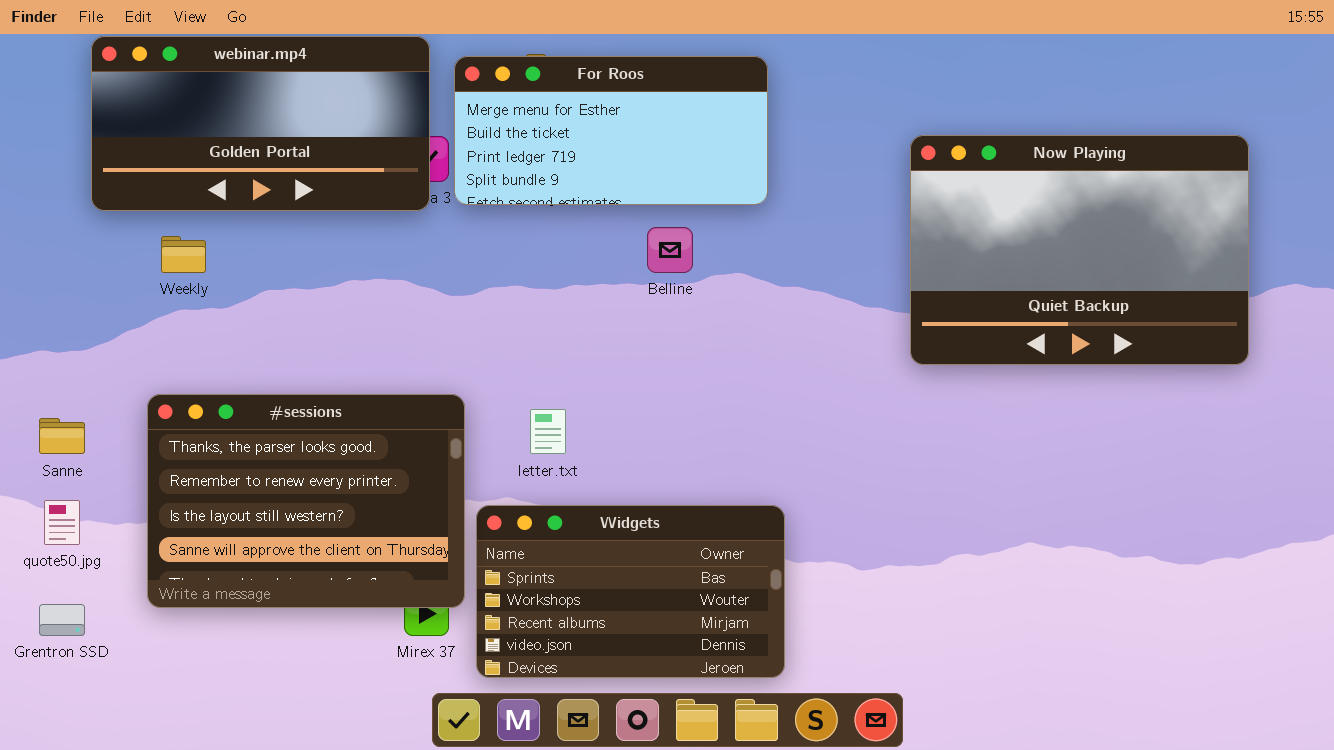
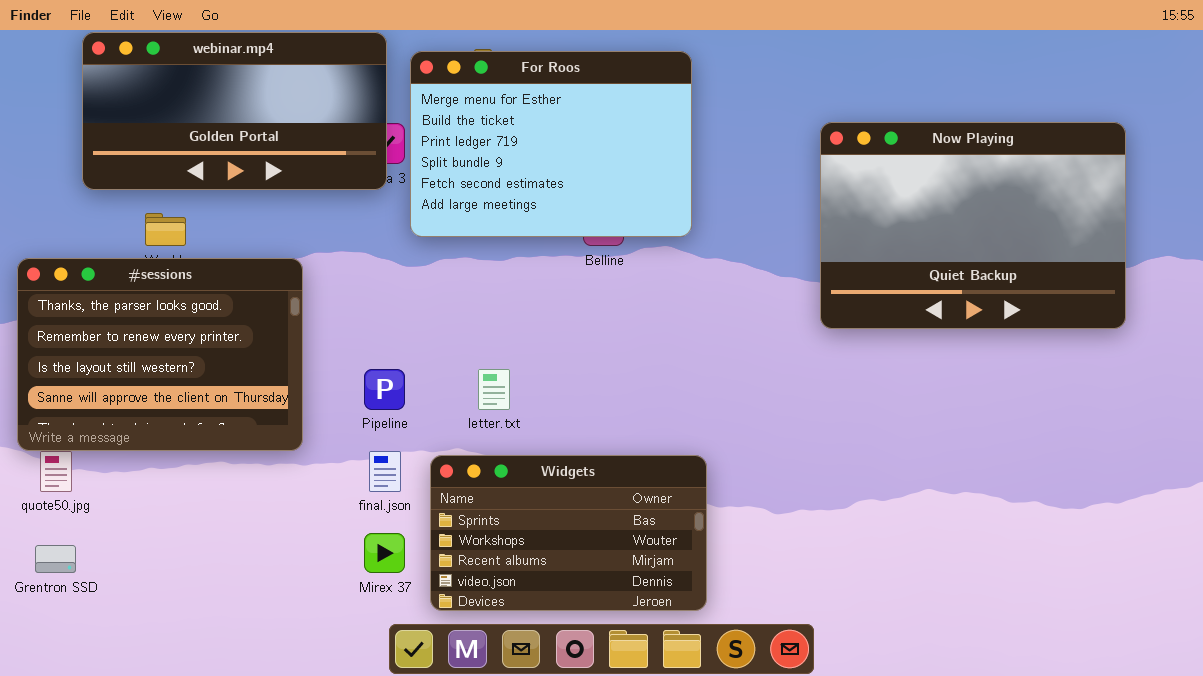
For Roos: [454,56,768,205] -> [410,51,692,237], resized
#sessions: [147,394,465,608] -> [17,258,303,451], moved

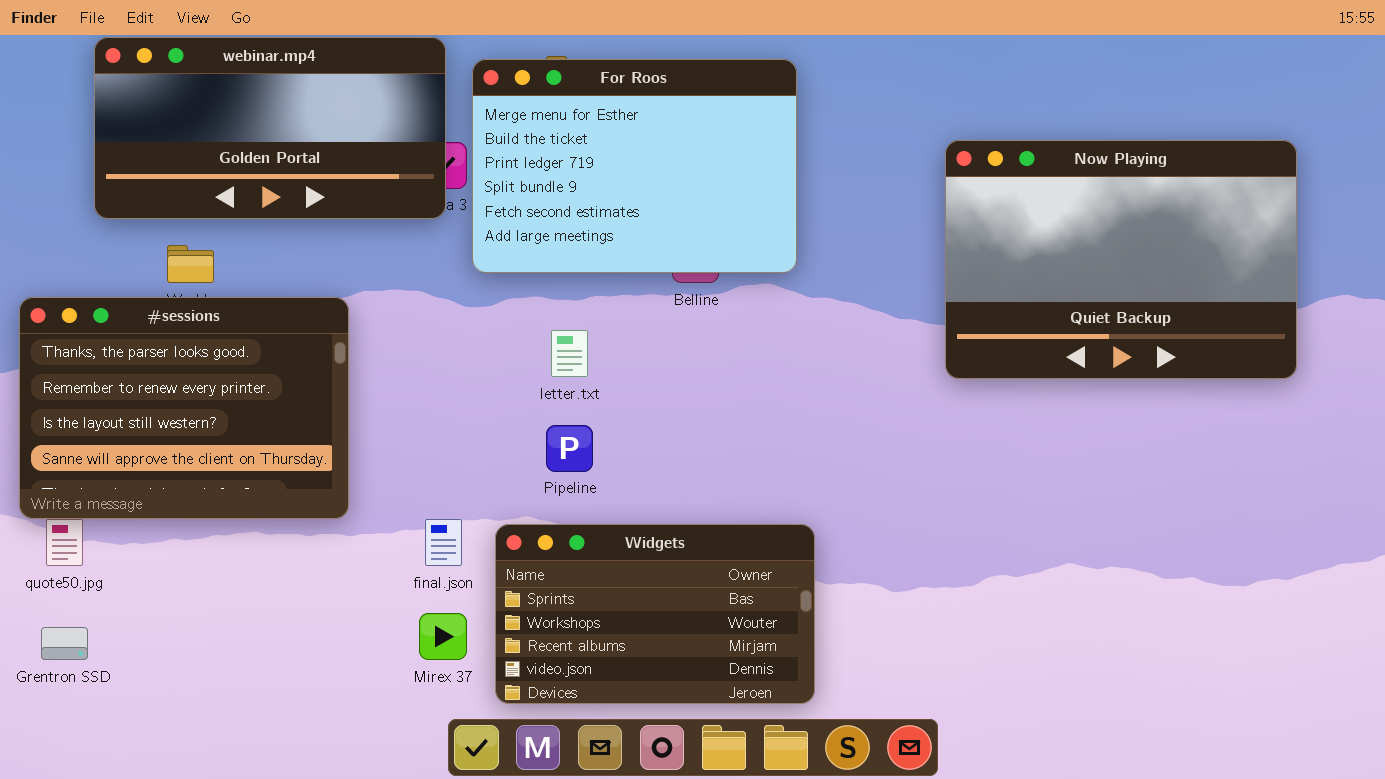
Pipeline: [364,369,405,410] -> [546,425,593,472], moved
letter.txt: [478,369,510,410] -> [551,330,588,377], moved

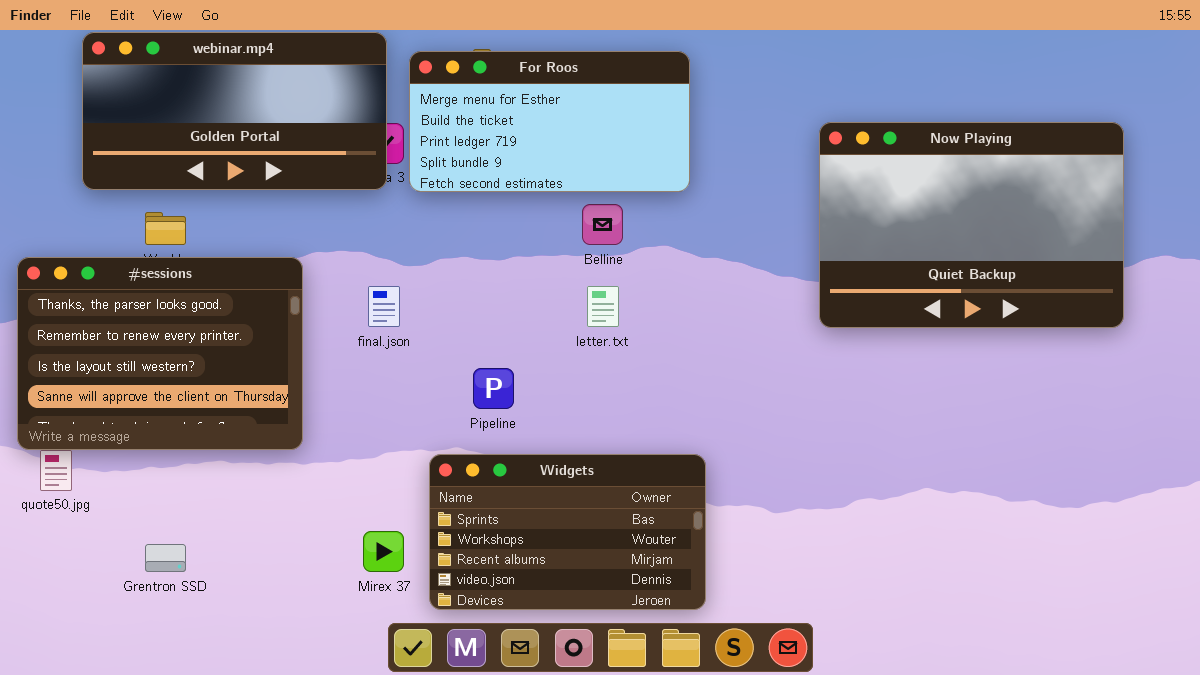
For Roos: [472,59,797,273] -> [409,51,690,192], resized
letter.txt: [551,330,588,377] -> [587,286,619,327], moved
final.json: [425,519,462,566] -> [368,286,400,327], moved
Grentron SSD: [41,627,88,660] -> [145,544,186,572], moved

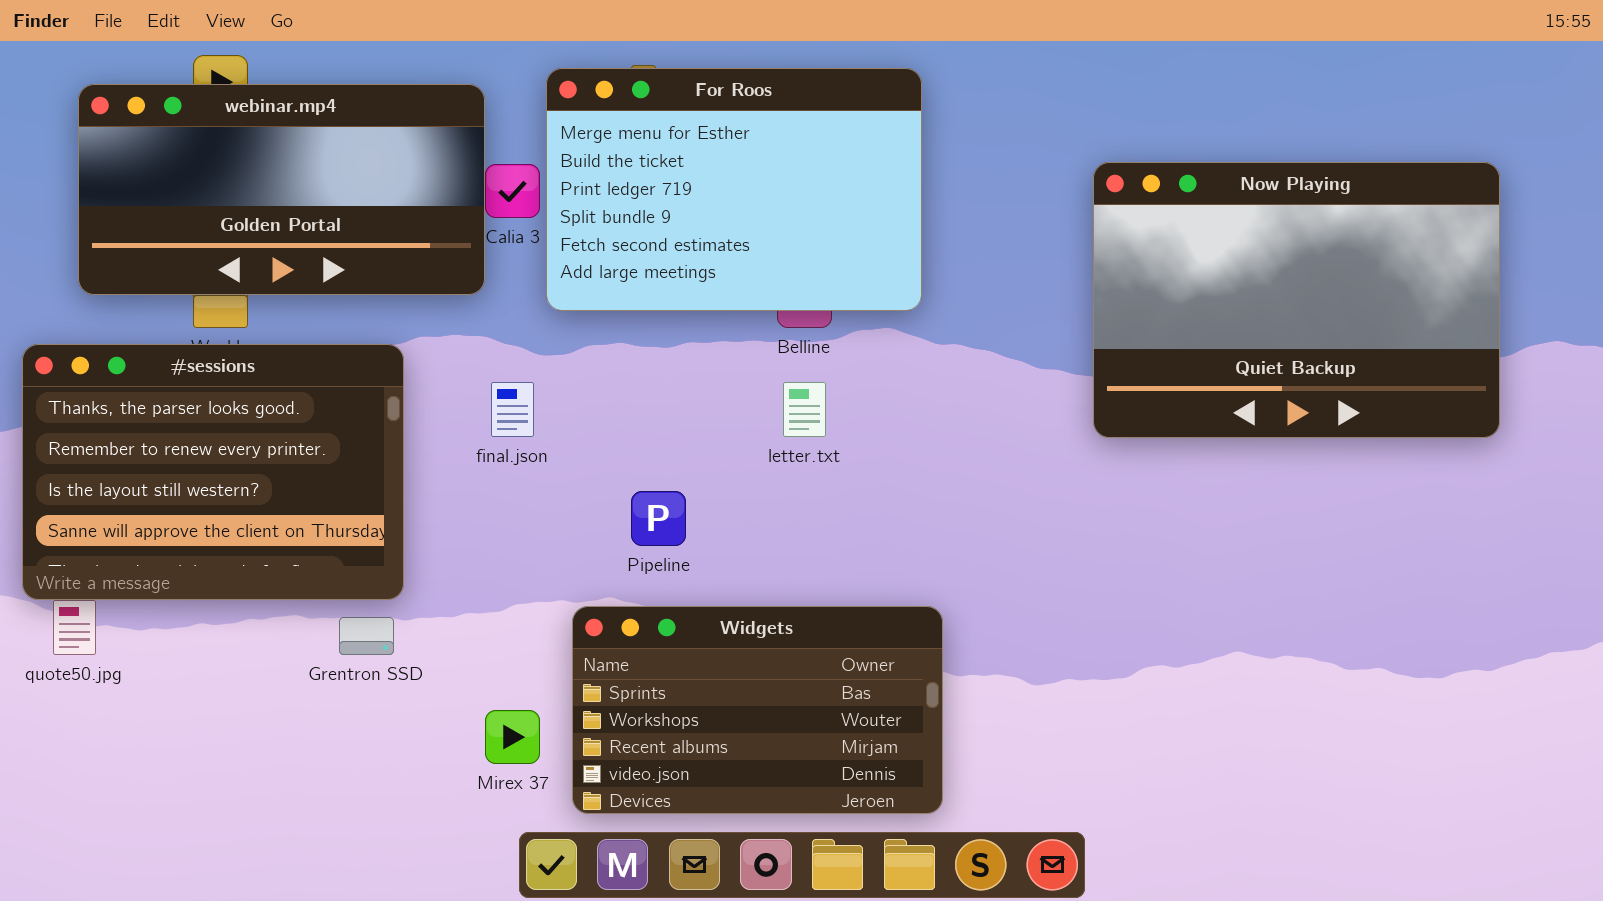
webinar.mp4: [82,32,387,190] -> [78,84,485,295], moved
For Roos: [409,51,690,192] -> [546,68,922,311], resized
Grentron SSD: [145,544,186,572] -> [339,617,394,655], moved

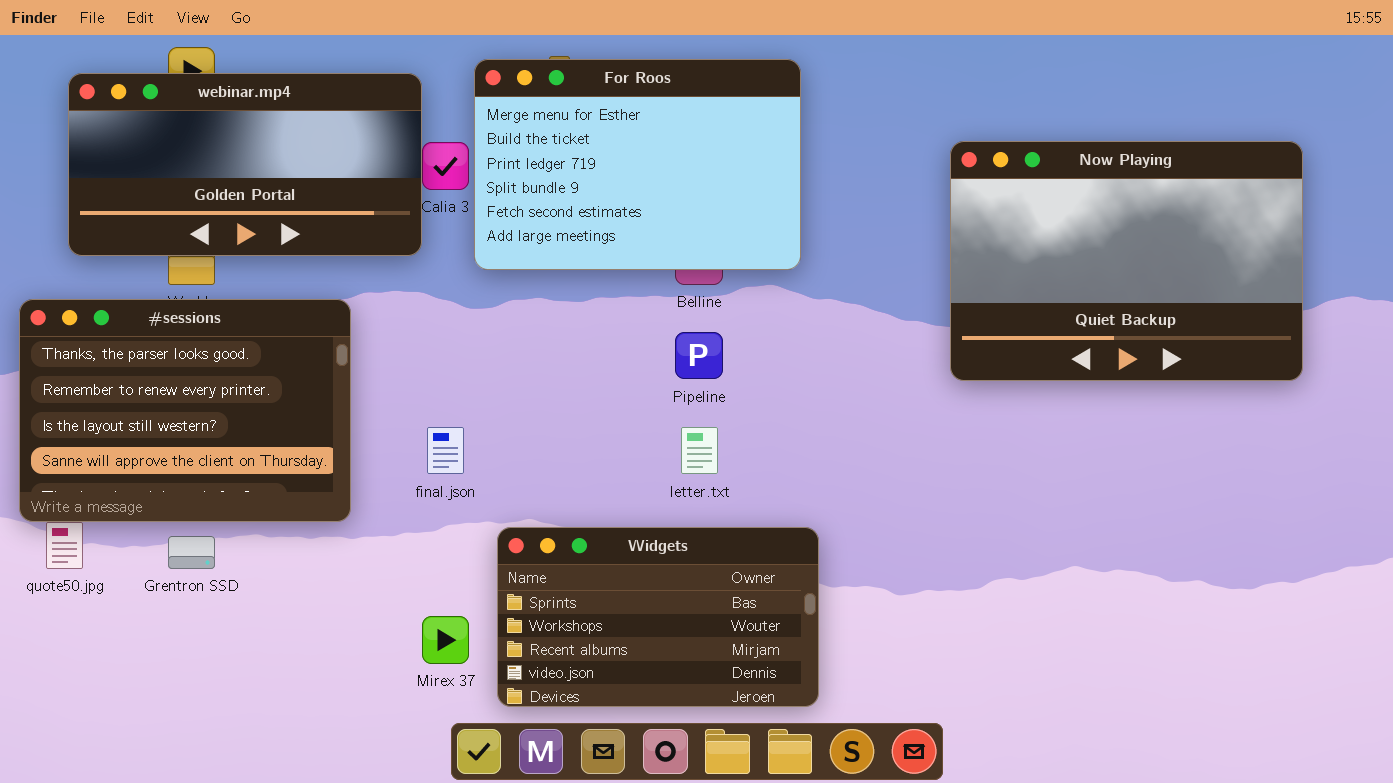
final.json: [491,382,534,437] -> [427,427,464,474], moved
letter.txt: [783,382,826,437] -> [681,427,718,474], moved
Pipeline: [631,491,686,546] -> [675,332,723,379], moved
Grentron SSD: [339,617,394,655] -> [168,536,215,569], moved

